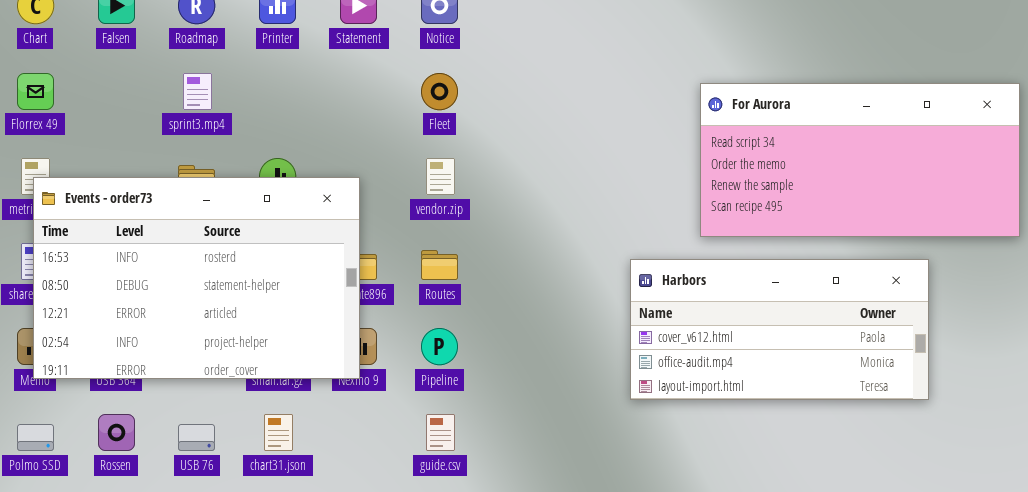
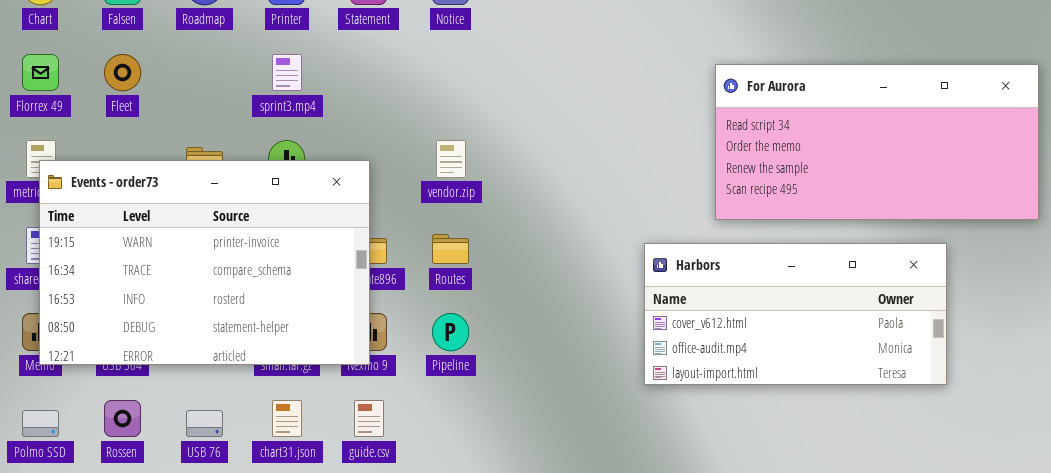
sprint3.mp4: [183,73,212,110] -> [272,54,302,91], moved
Fleet: [421,73,458,110] -> [104,54,141,91], moved
Events - order73: [33,177,360,379] -> [39,160,370,365], scrolled up 2 rows
guide.csv: [426,414,455,451] -> [354,400,384,437], moved

